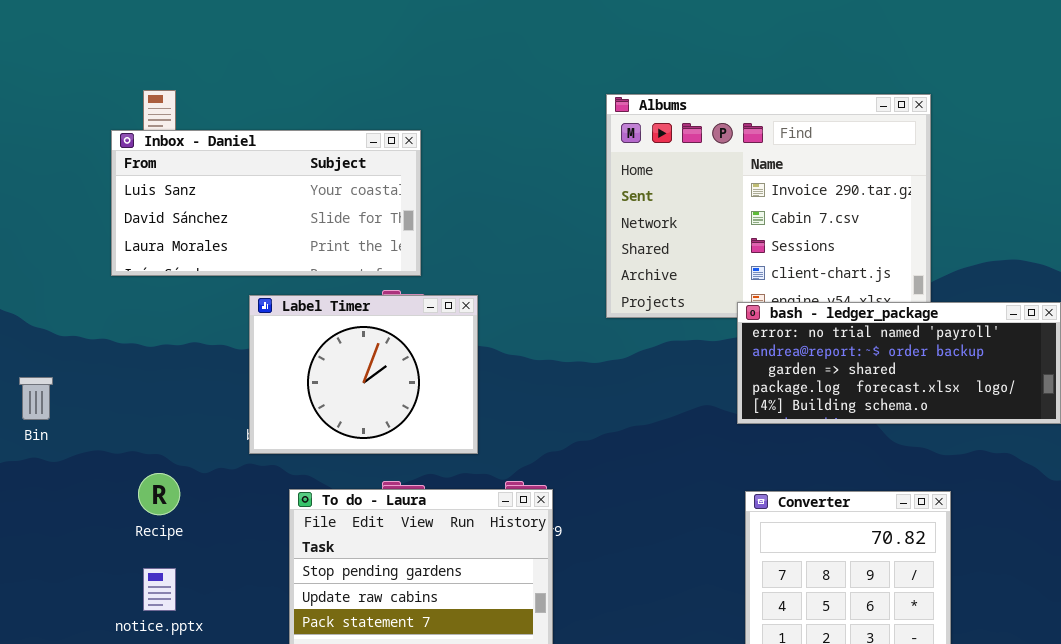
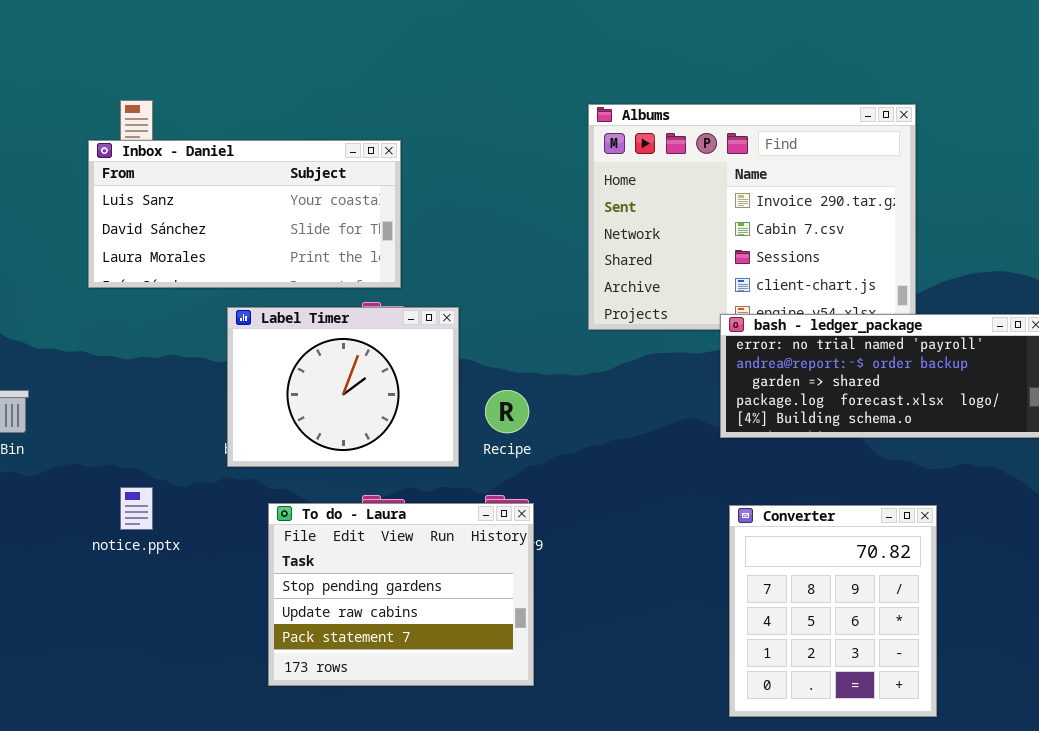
Recipe: [138,473,180,515] -> [485,390,529,433], moved
notice.pptx: [143,568,176,611] -> [120,487,153,530], moved

